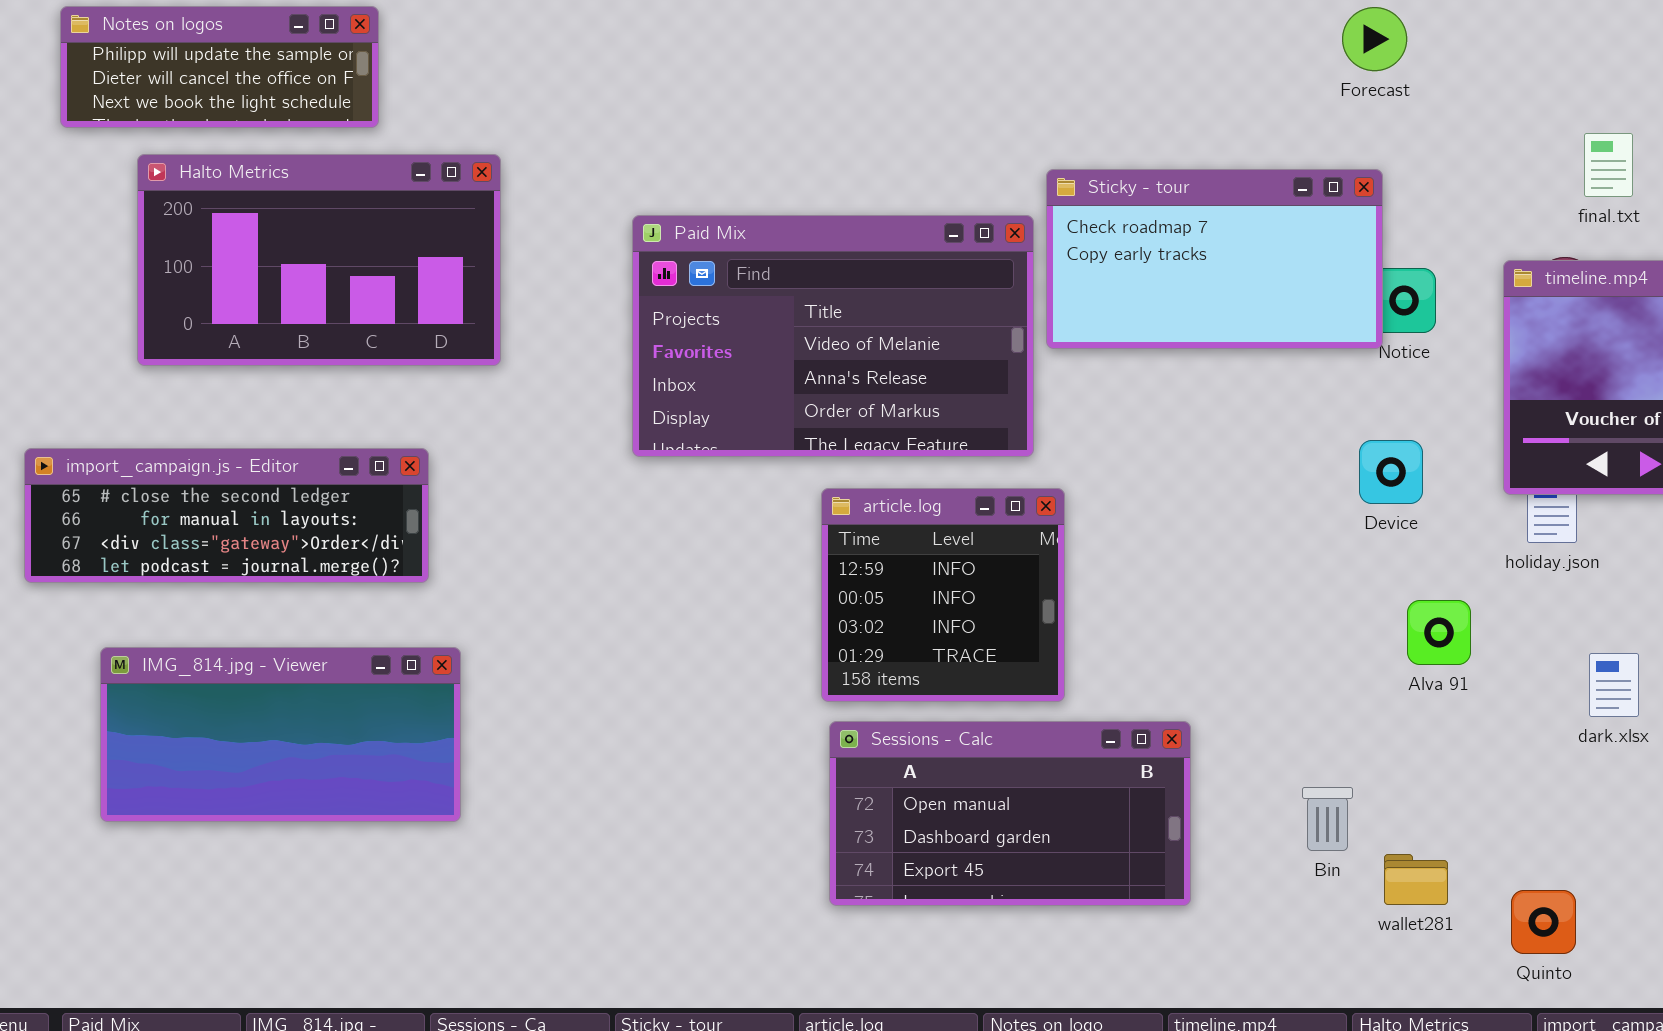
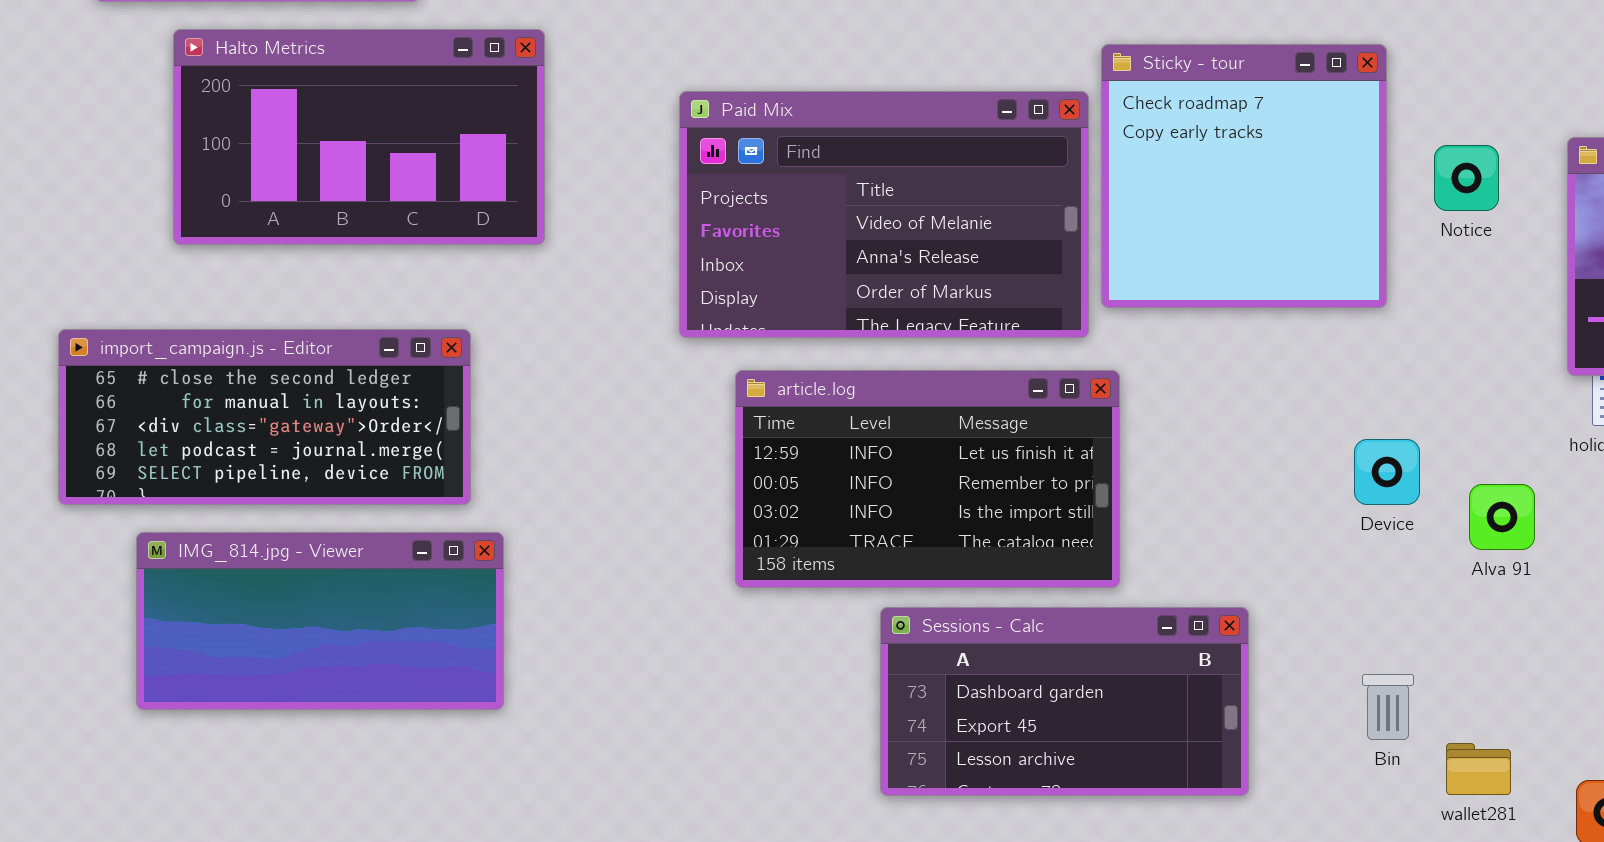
Sticky - tour: [1046,169,1383,349] -> [1101,44,1387,308], resized
Device: [1359,440,1423,504] -> [1354,439,1420,505], moved
import_campaign.js - Editor: [24,448,429,583] -> [58,329,471,505], resized
article.log: [821,488,1065,702] -> [735,370,1120,588], resized
Sessions - Calc: [829,721,1191,906] -> [880,607,1249,796], scrolled down 1 row

